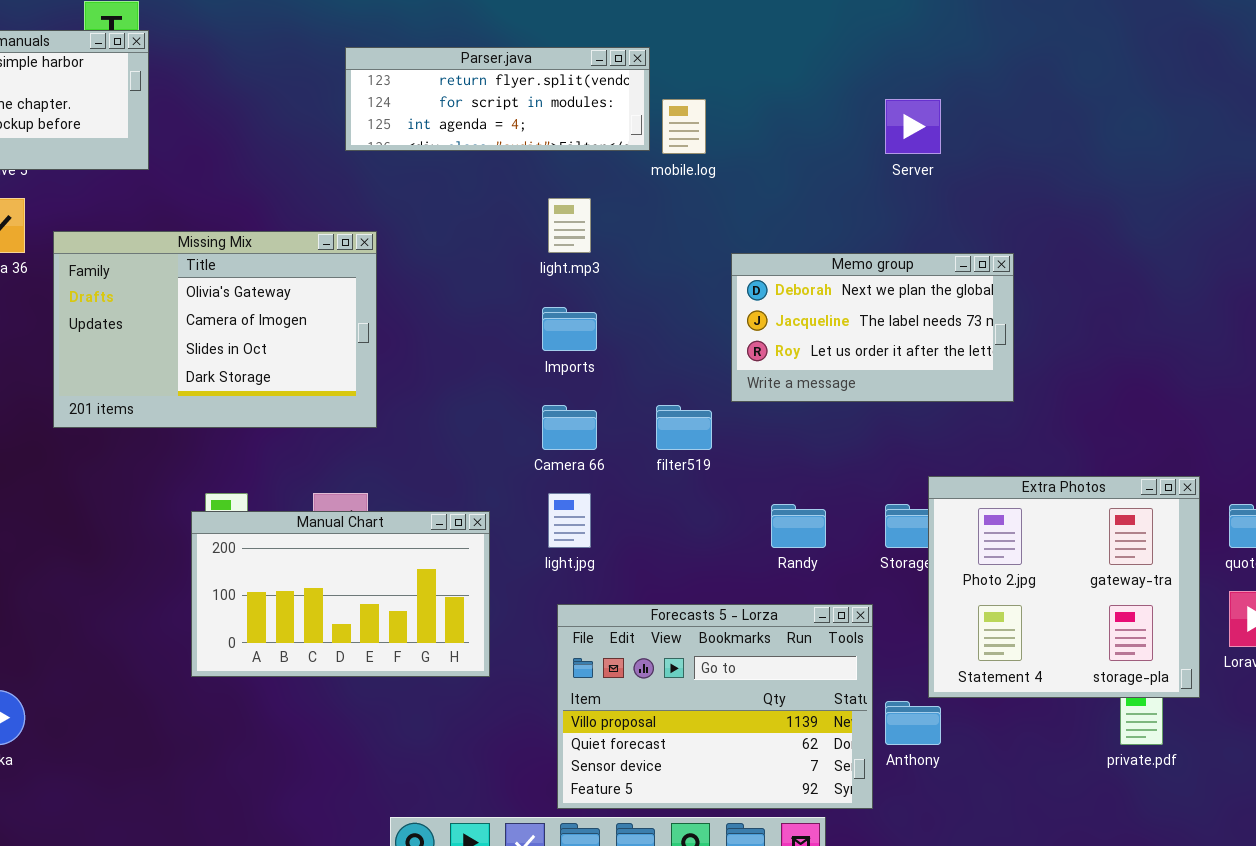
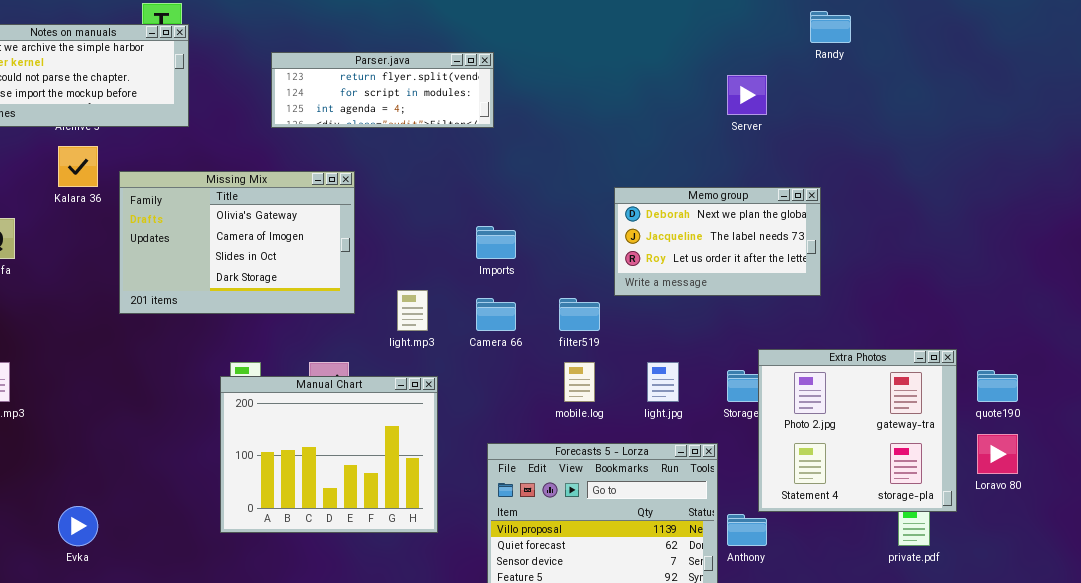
Parser.java: [345,47,650,151] -> [271,52,494,128], moved
mobile.log: [662,99,706,154] -> [564,362,595,402], moved
light.mp3: [548,198,591,253] -> [397,290,428,331], moved
light.jpg: [548,493,591,548] -> [647,362,679,402], moved
Randy: [771,504,826,548] -> [810,11,851,43], moved
Manual Chart: [191,511,490,677] -> [220,376,438,533], resized

